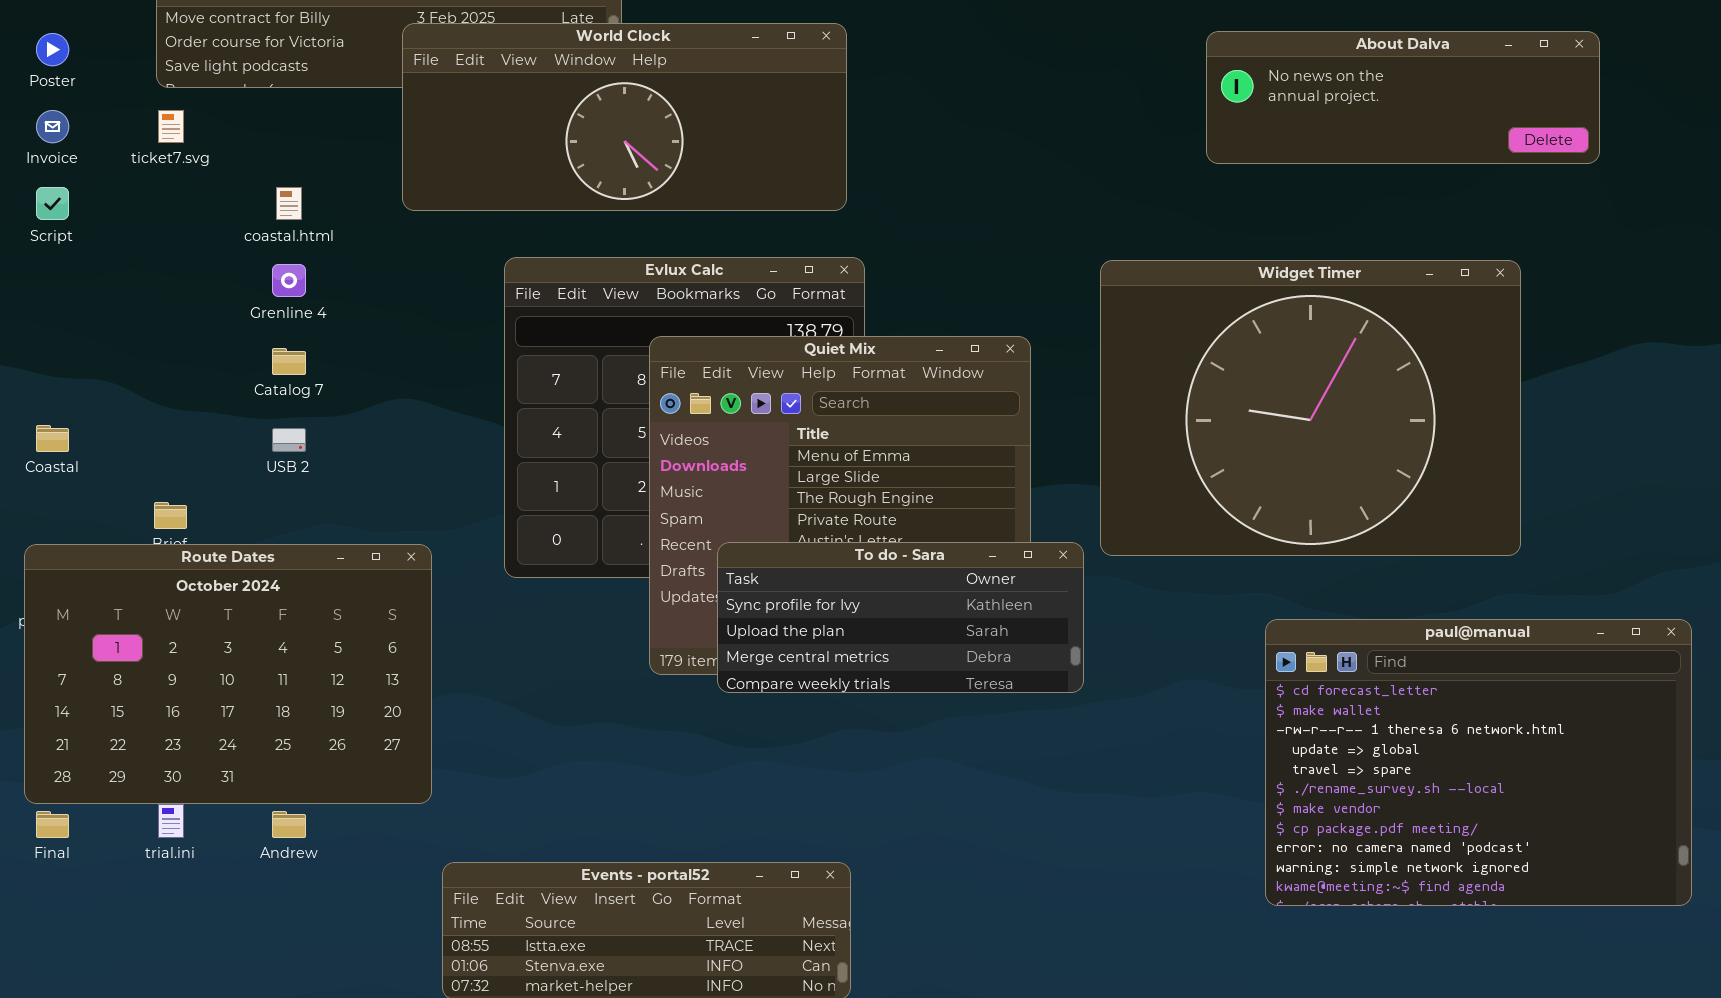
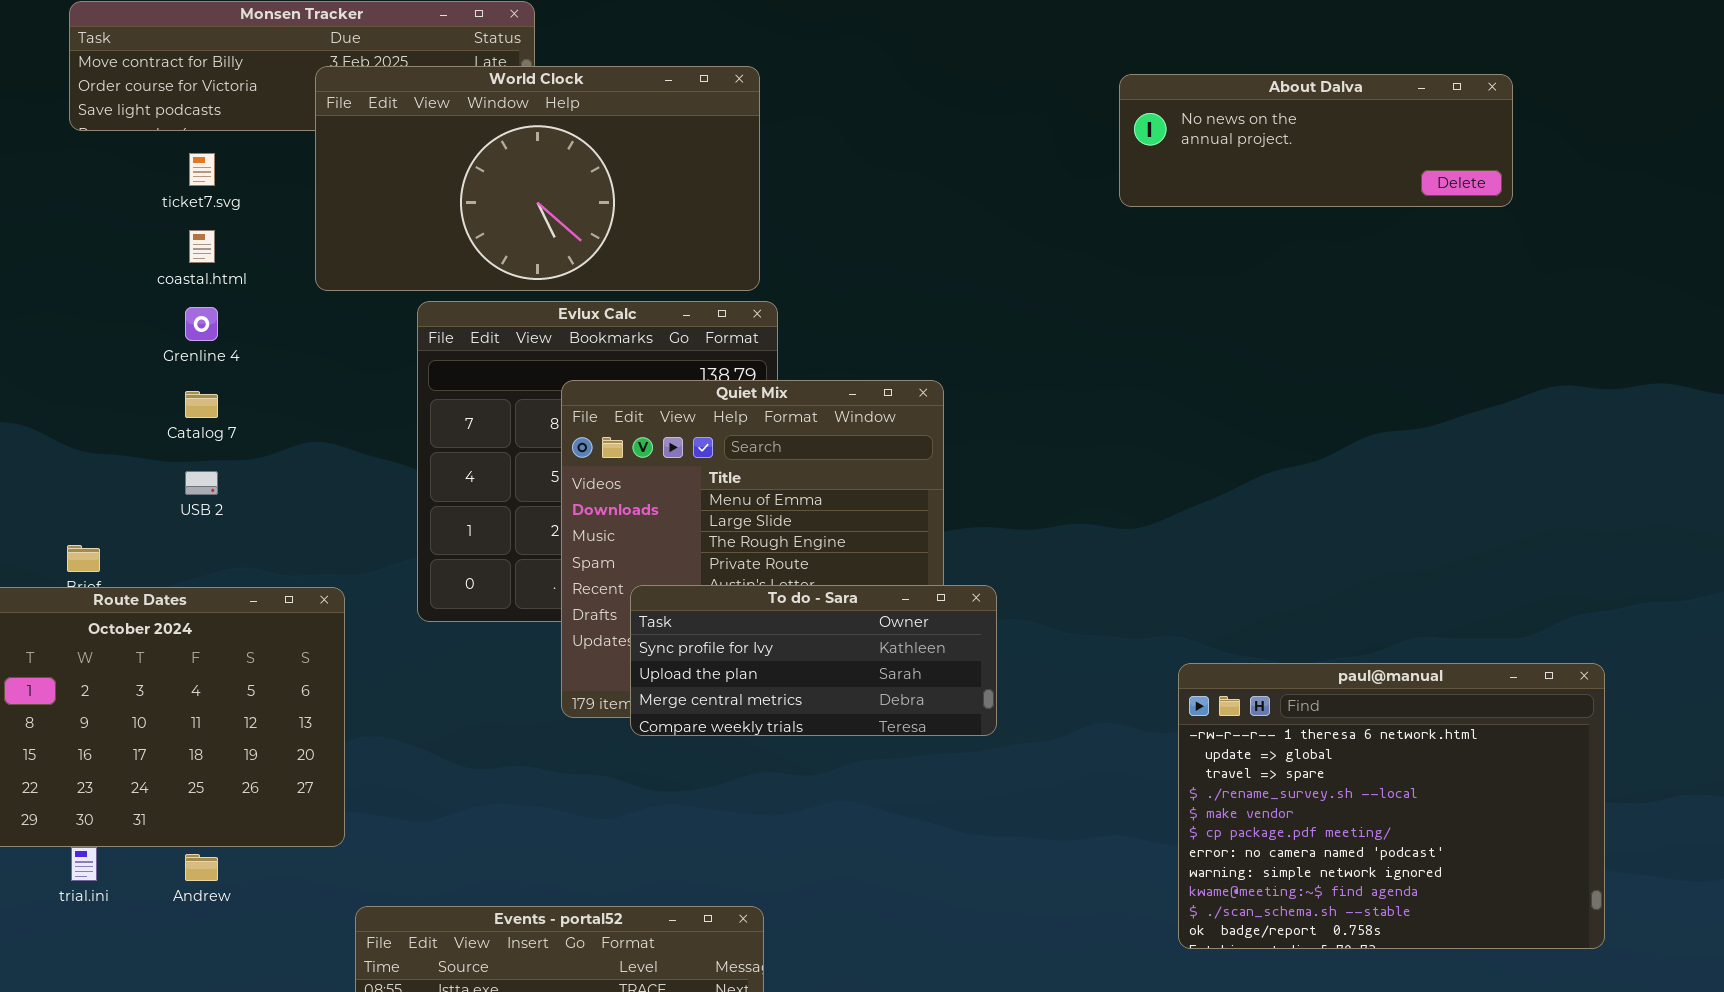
World Clock: [402,23,847,211] -> [315,66,760,291], resized
ticket7.svg: [158,110,184,143] -> [189,153,215,186], moved
Widget Timer: [1100,260,1521,556] -> none, closed
paul@manual: [1265,619,1692,906] -> [1178,663,1605,949], scrolled down 2 rows

